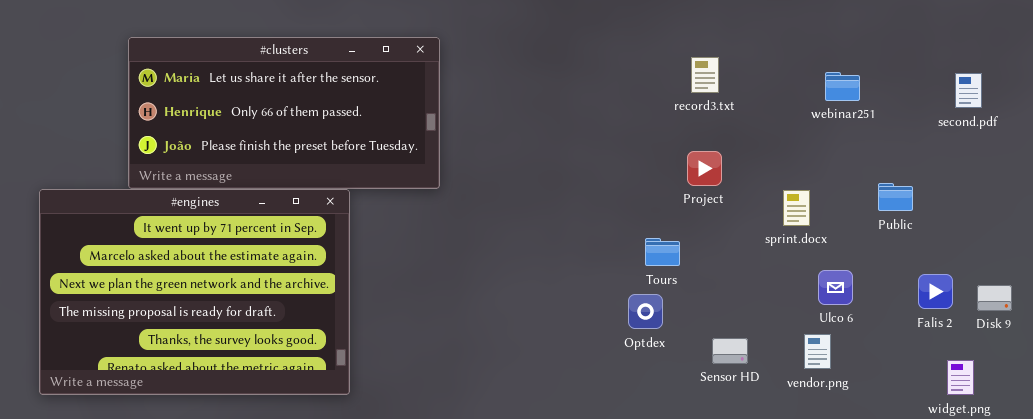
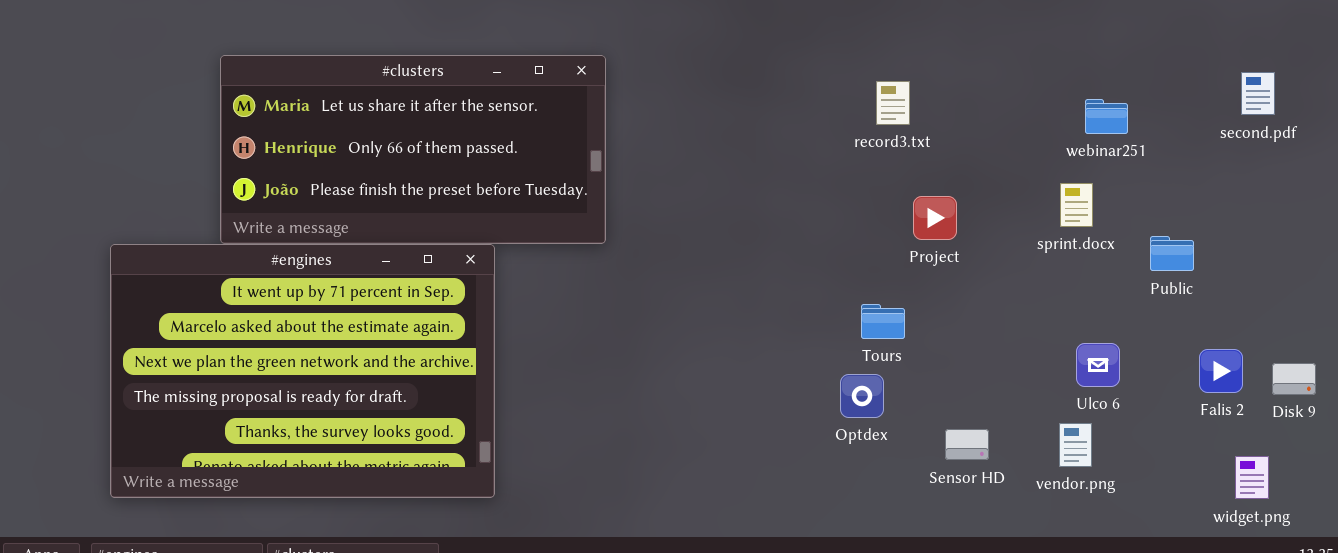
record3.txt: [691,57,719,93] -> [876,81,910,125], moved
second.pdf: [955,73,982,108] -> [1241,72,1275,115], moved
sprint.docx: [783,190,810,226] -> [1060,183,1093,227], moved

